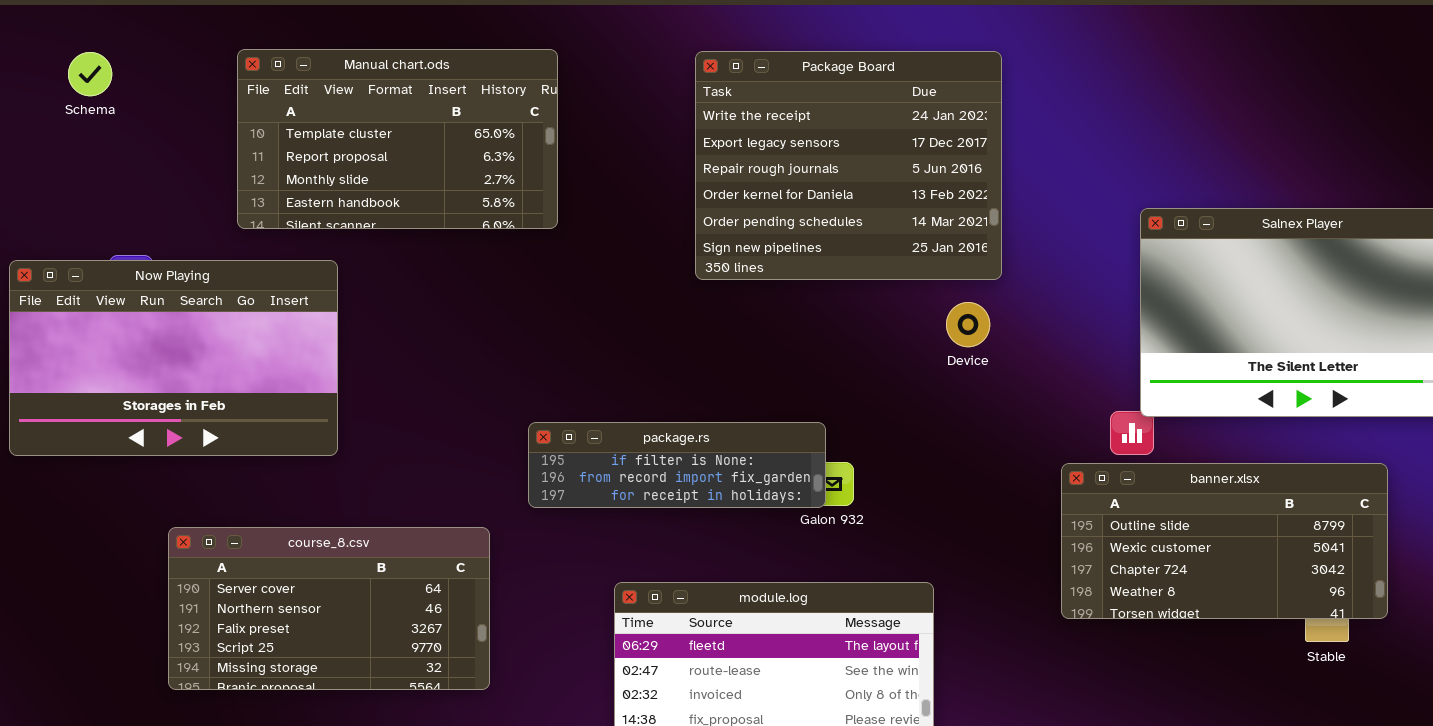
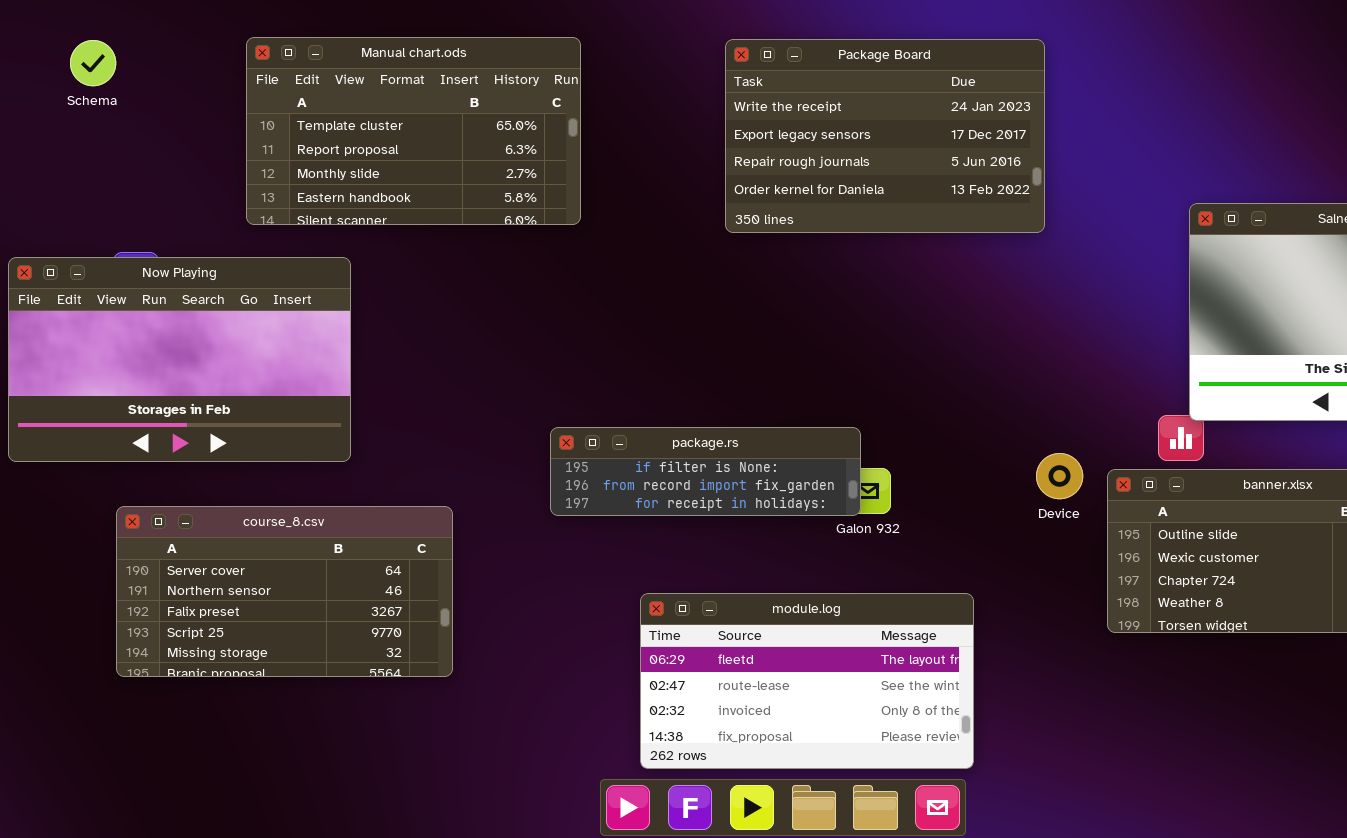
Package Board: [695,51,1002,280] -> [725,39,1045,233], resized
Device: [946,302,990,347] -> [1036,453,1083,499], moved
course_8.csv: [168,527,490,690] -> [116,506,453,677], moved

